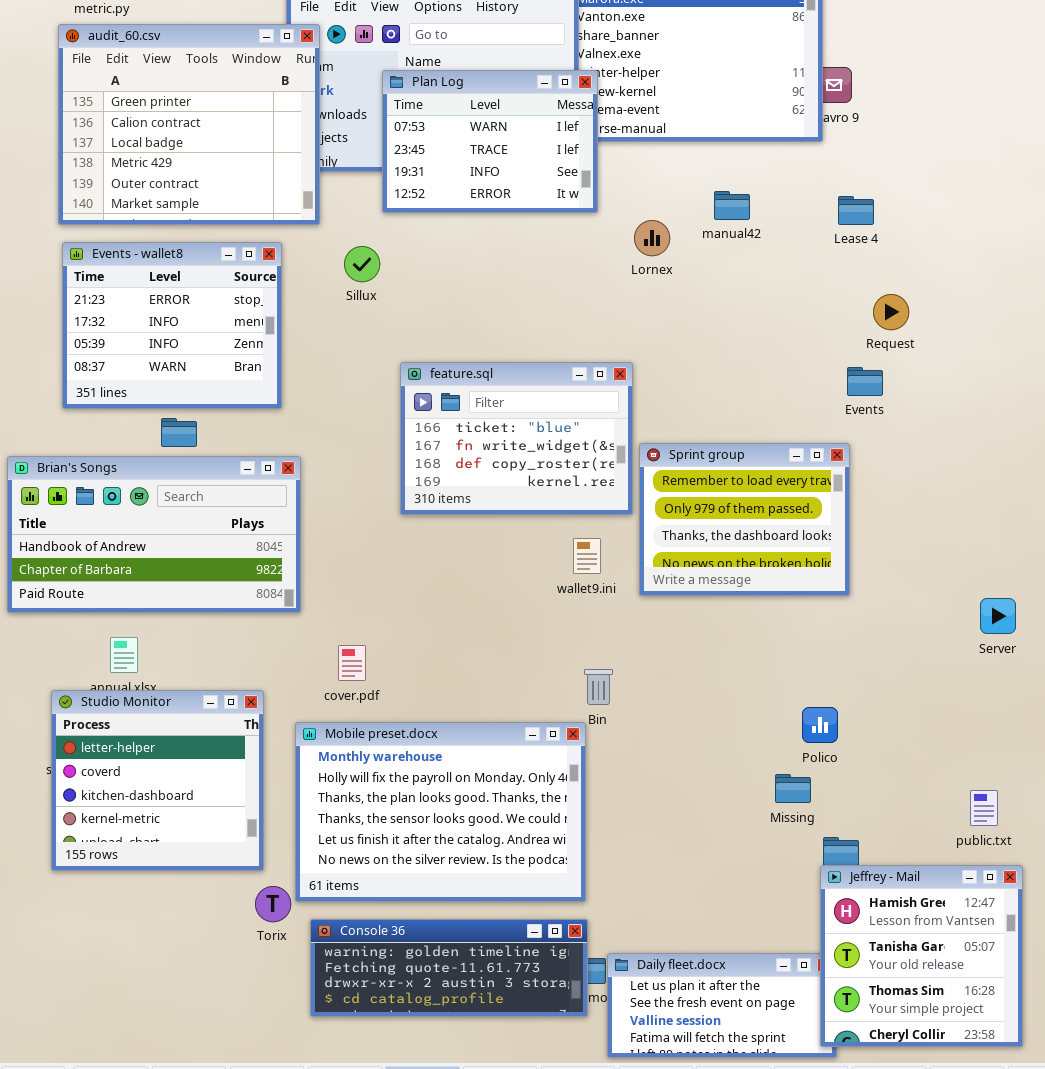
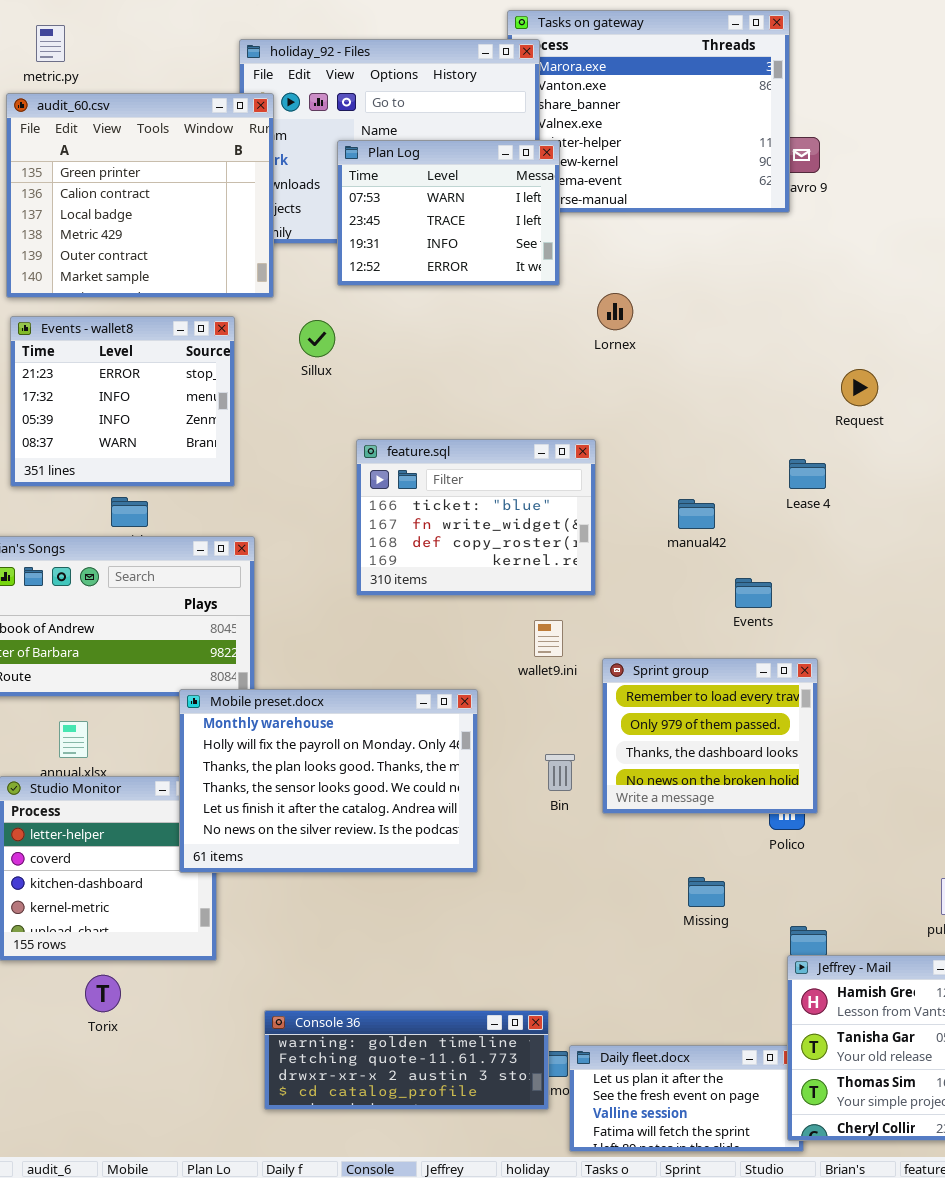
manual42: [714,191,750,220] -> [678,499,715,529], moved
Lease 4: [838,196,874,225] -> [789,459,826,489], moved
Events: [847,367,883,396] -> [735,578,772,608], moved
Sprint group: [639,443,850,596] -> [602,658,818,814], moved
Mobile preset.docx: [295,722,586,902] -> [179,689,478,873], moved
Missing: [775,774,811,803] -> [688,877,725,907], moved
Torix: [255,886,291,922] -> [85,975,121,1012], moved

